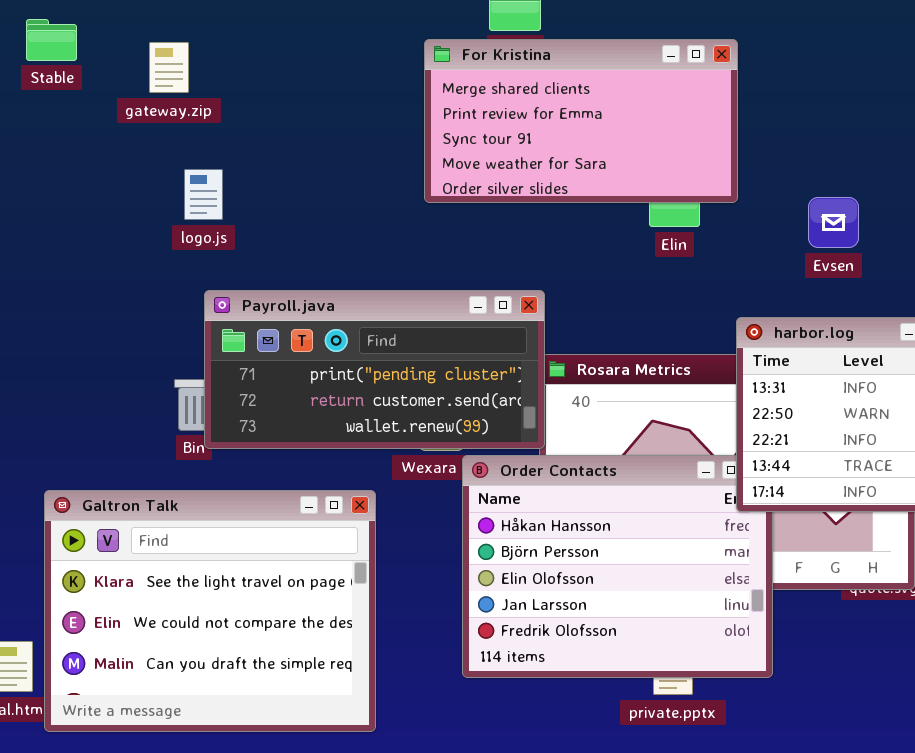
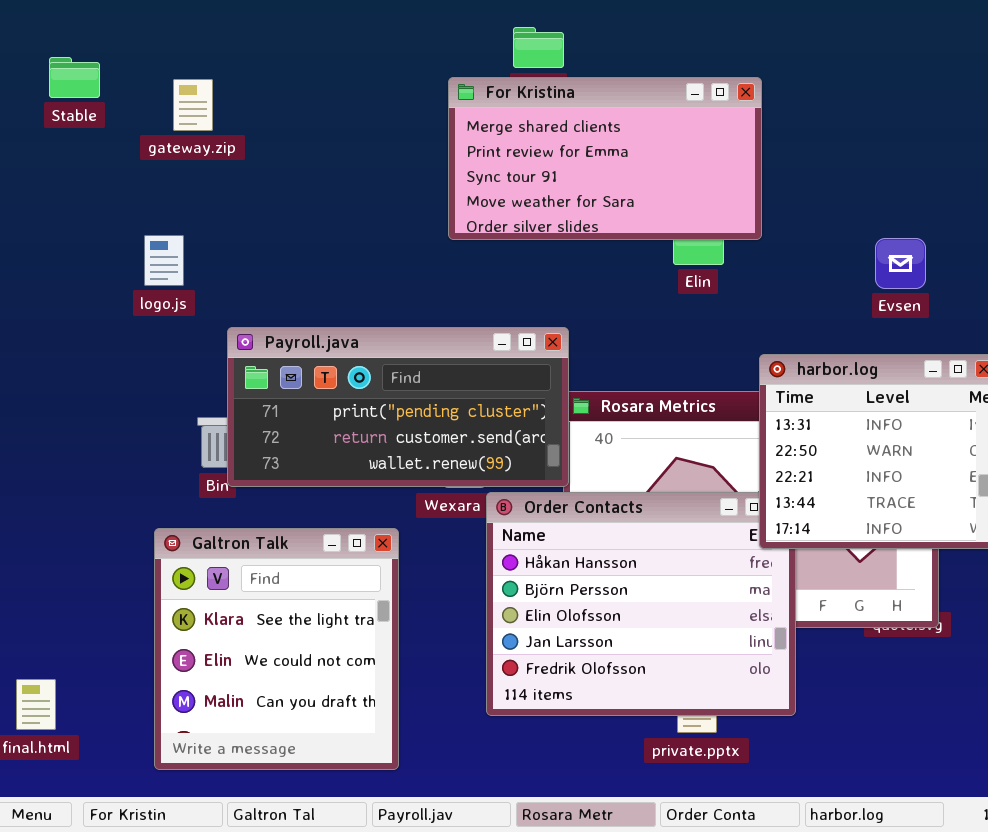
logo.js: [184,169,223,220] -> [144,235,184,286], moved
Evsen: [808,197,859,248] -> [875,238,926,289], moved
Galtron Talk: [44,490,376,732] -> [154,528,399,770], resized

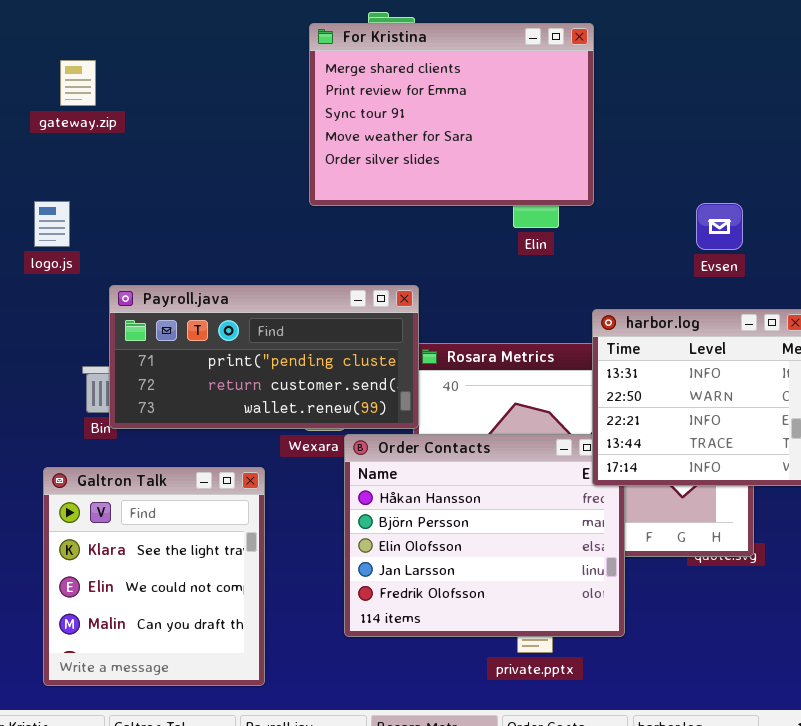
For Kristina: [448,77,762,240] -> [309,23,594,206], resized

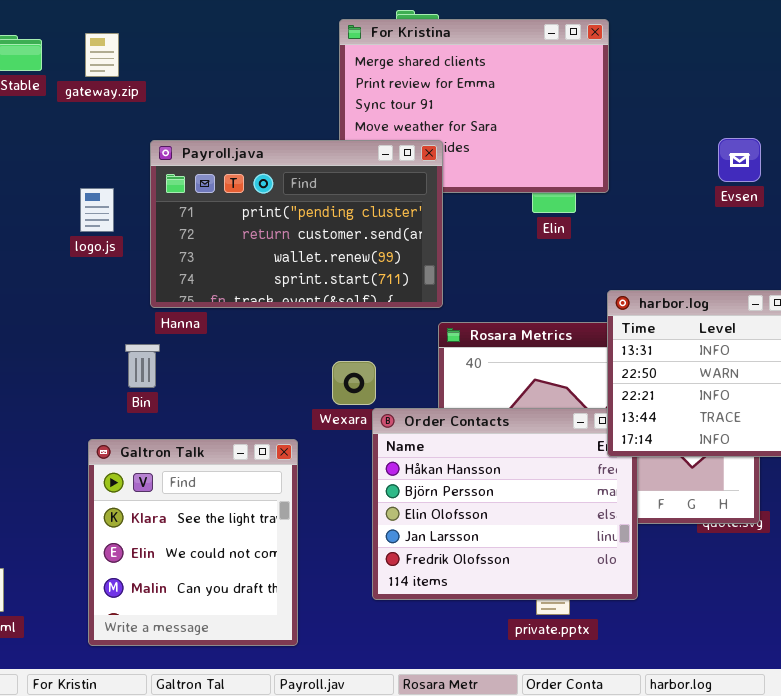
gateway.zip: [60,60,96,106] -> [85,33,119,77], moved
Evsen: [696,203,743,250] -> [718,138,761,182], moved
Payroll.java: [109,285,419,429] -> [150,140,443,308], moved, resized

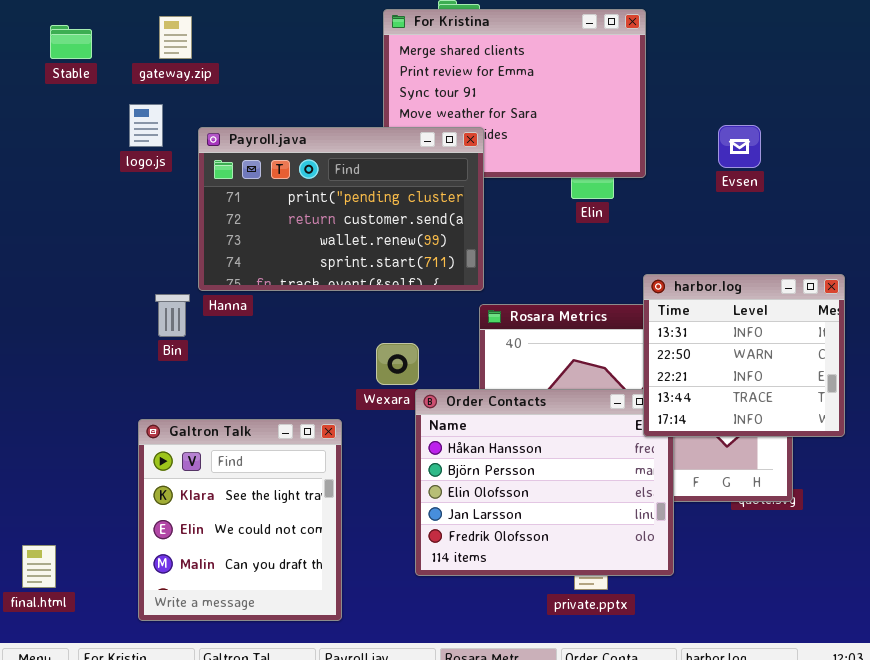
gateway.zip: [85,33,119,77] -> [159,16,192,59], moved
Evsen: [718,138,761,182] -> [718,125,761,168], moved
logo.js: [80,188,114,232] -> [129,104,163,147], moved
Bin: [125,344,160,388] -> [155,294,190,337], moved

